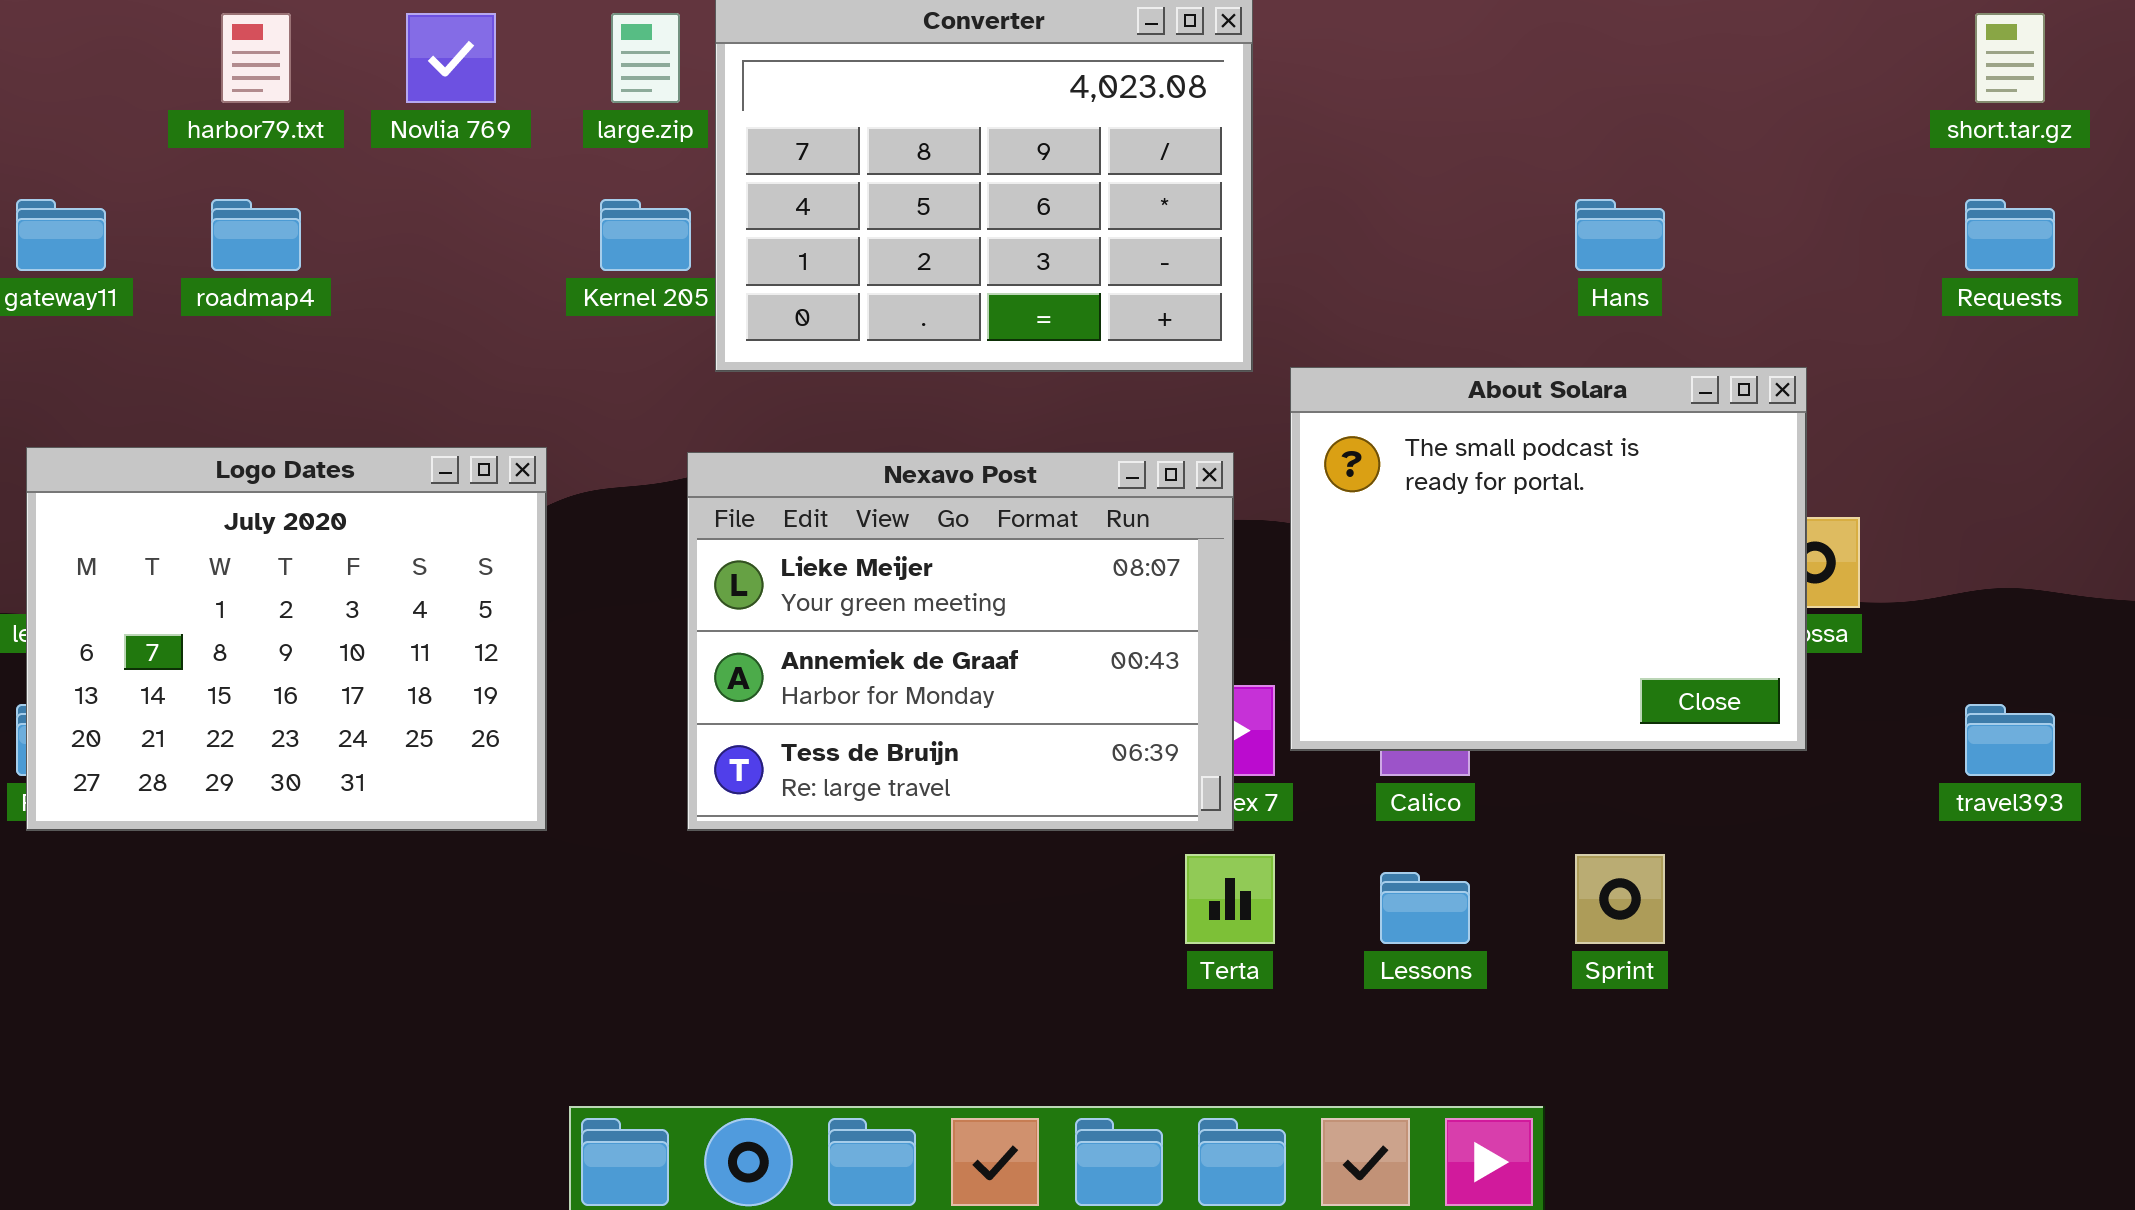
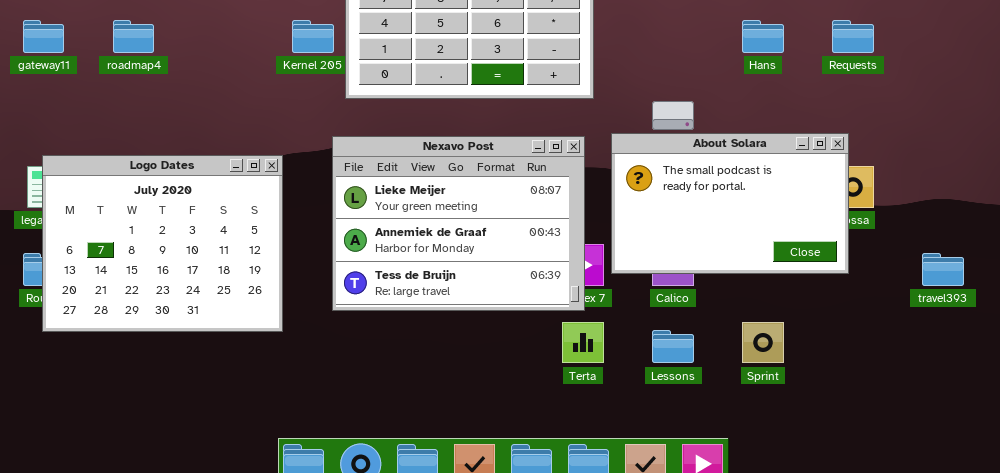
Requests: [1965,199,2055,271] -> [832,20,874,53], moved
About Solara: [1290,367,1807,751] -> [611,133,849,274], resized
Logo Dates: [26,447,547,831] -> [42,155,283,332], moved

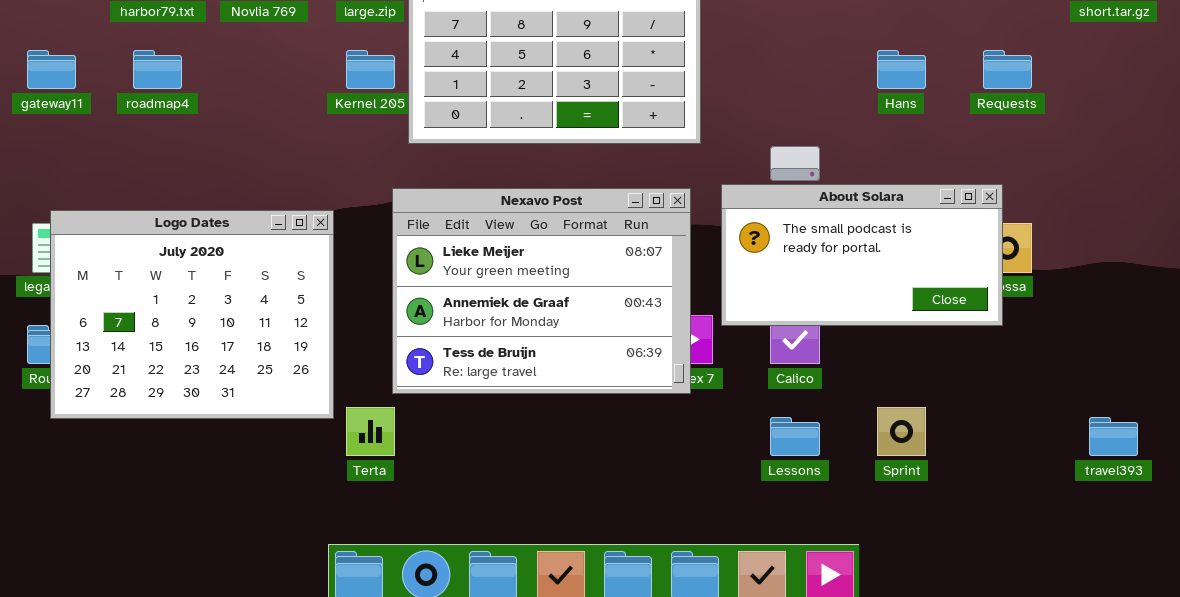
About Solara: [611,133,849,274] -> [721,184,1003,326], resized
travel393: [922,253,964,286] -> [1089,417,1138,456], moved
Terta: [562,322,604,363] -> [346,407,395,456], moved

